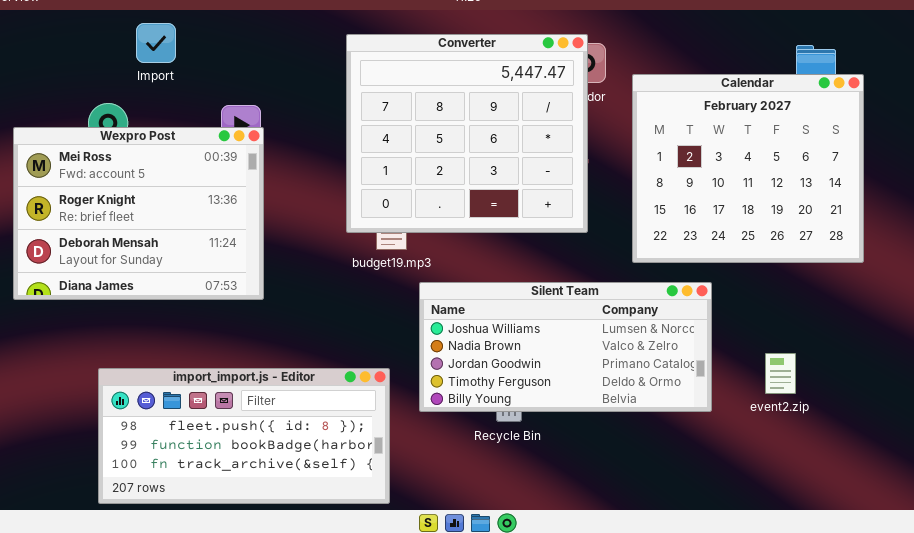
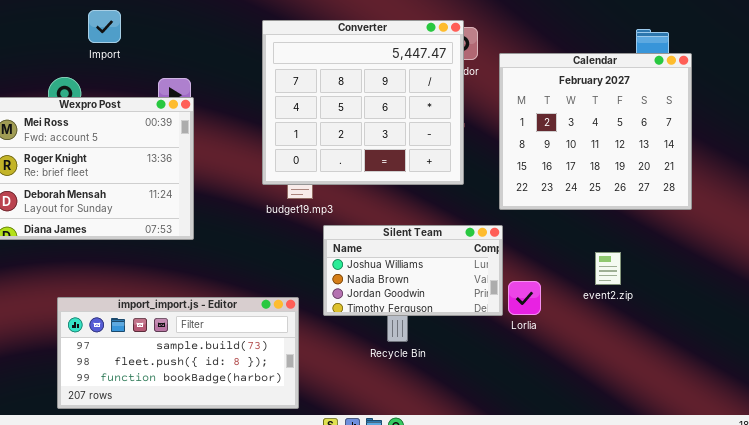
Silent Team: [419,282,712,412] -> [323,225,503,316], resized
event2.zip: [765,353,796,394] -> [595,252,621,285], moved
import_import.js - Editor: [98,368,390,504] -> [57,297,299,409], scrolled up 1 row

